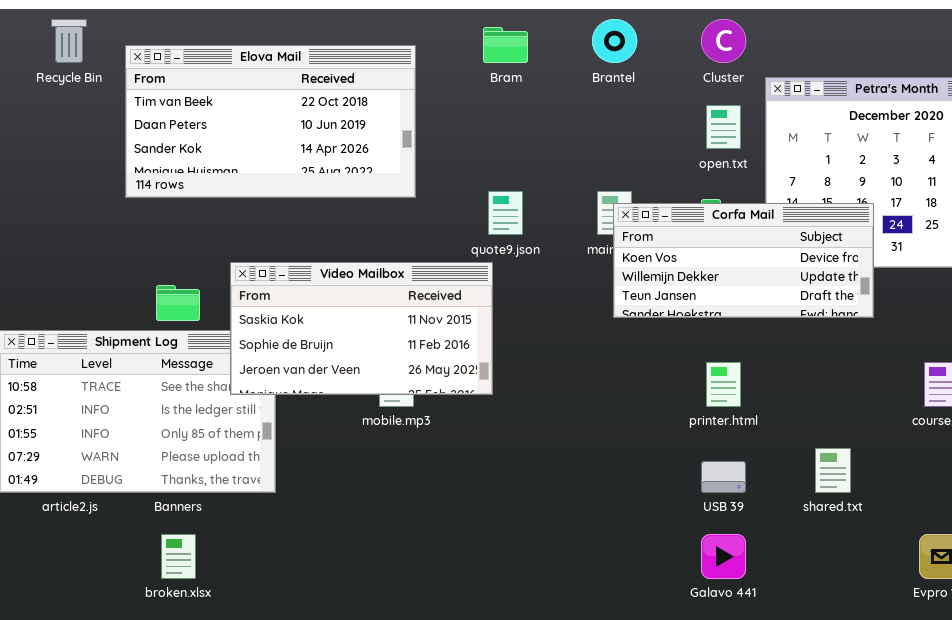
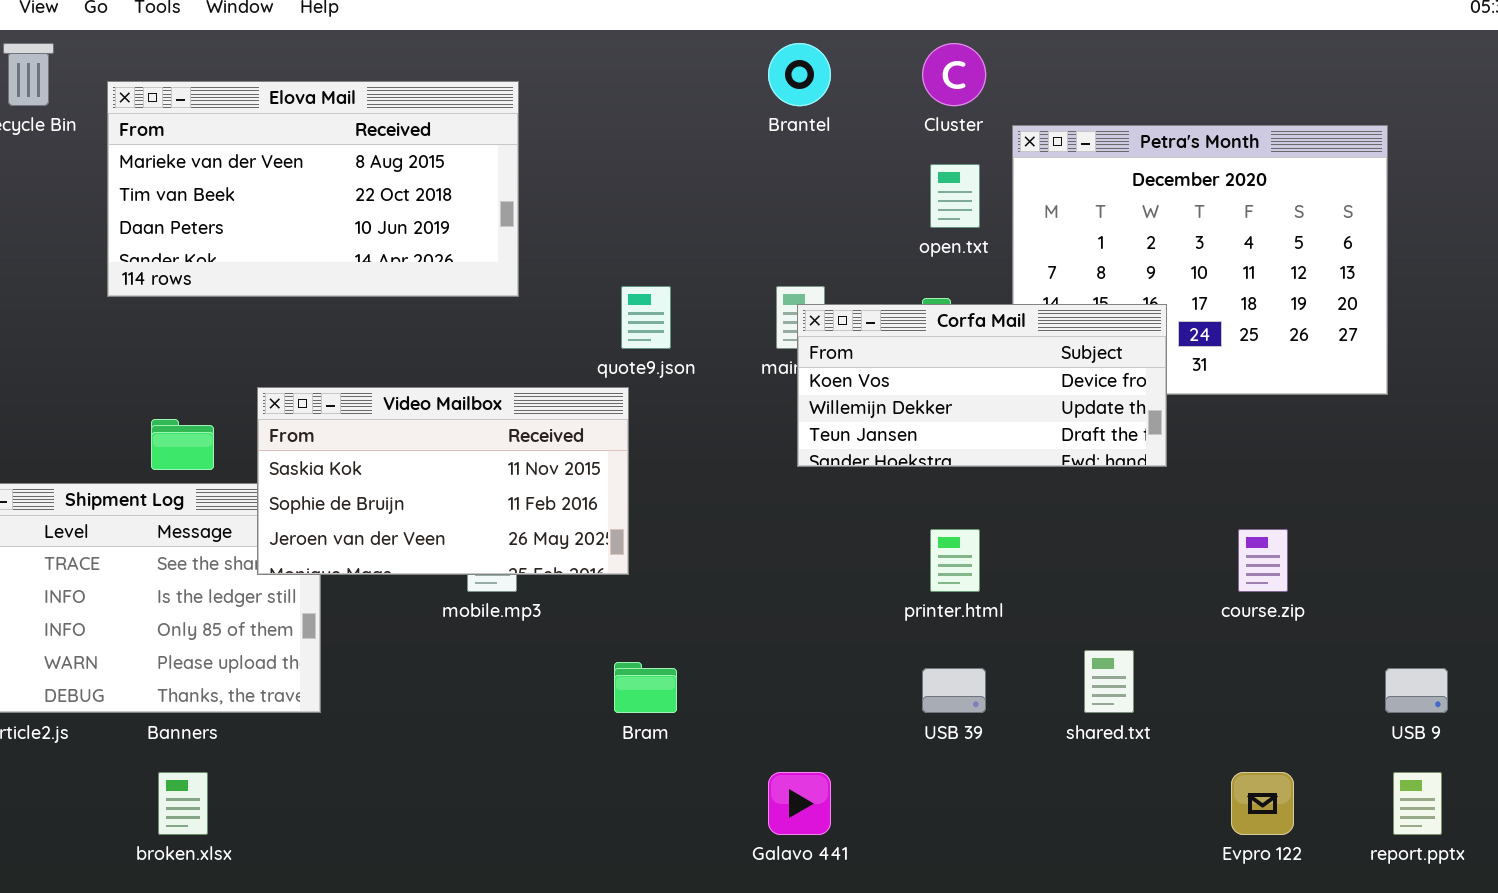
Bram: [483,27,528,63] -> [614,662,677,713], moved
Elova Mail: [125,45,416,198] -> [107,81,519,297], scrolled up 1 row
Galavo 441: [701,534,746,579] -> [768,772,831,835], moved

